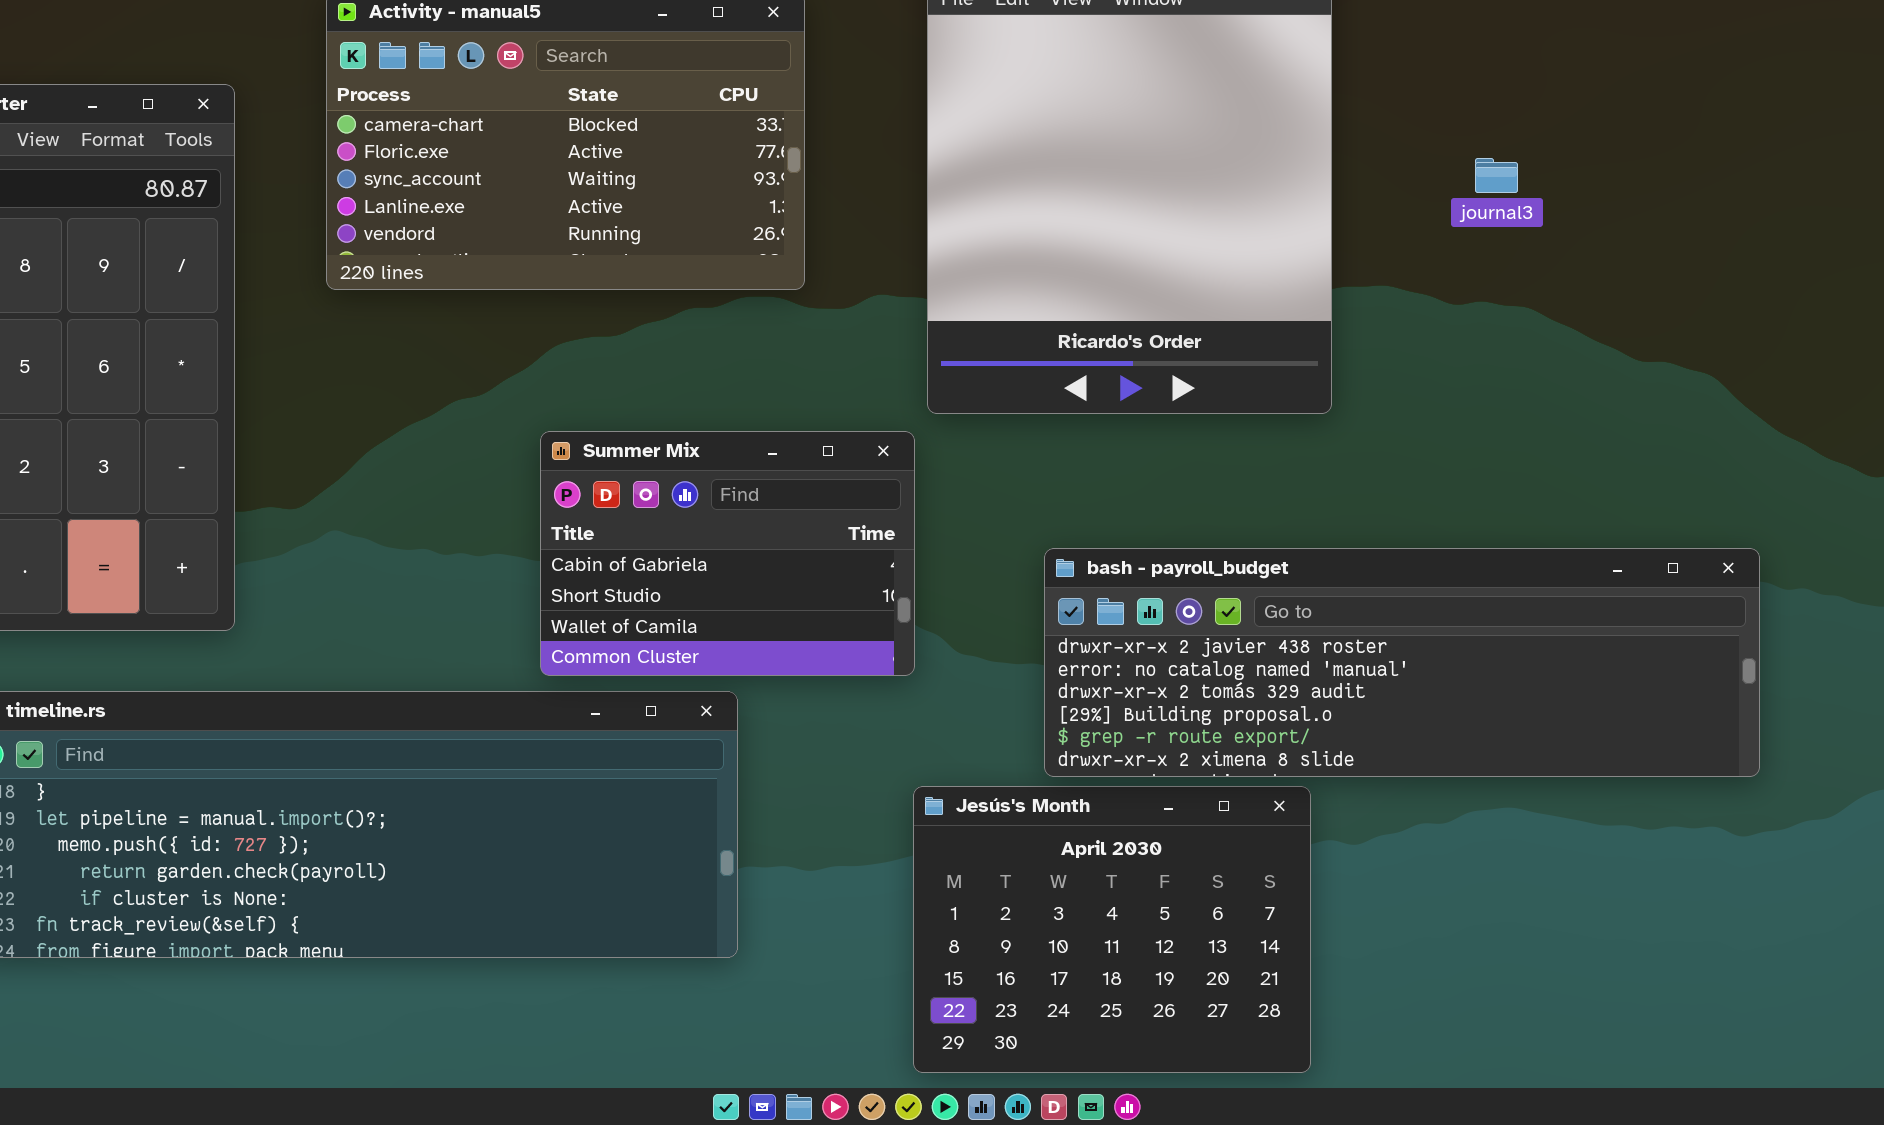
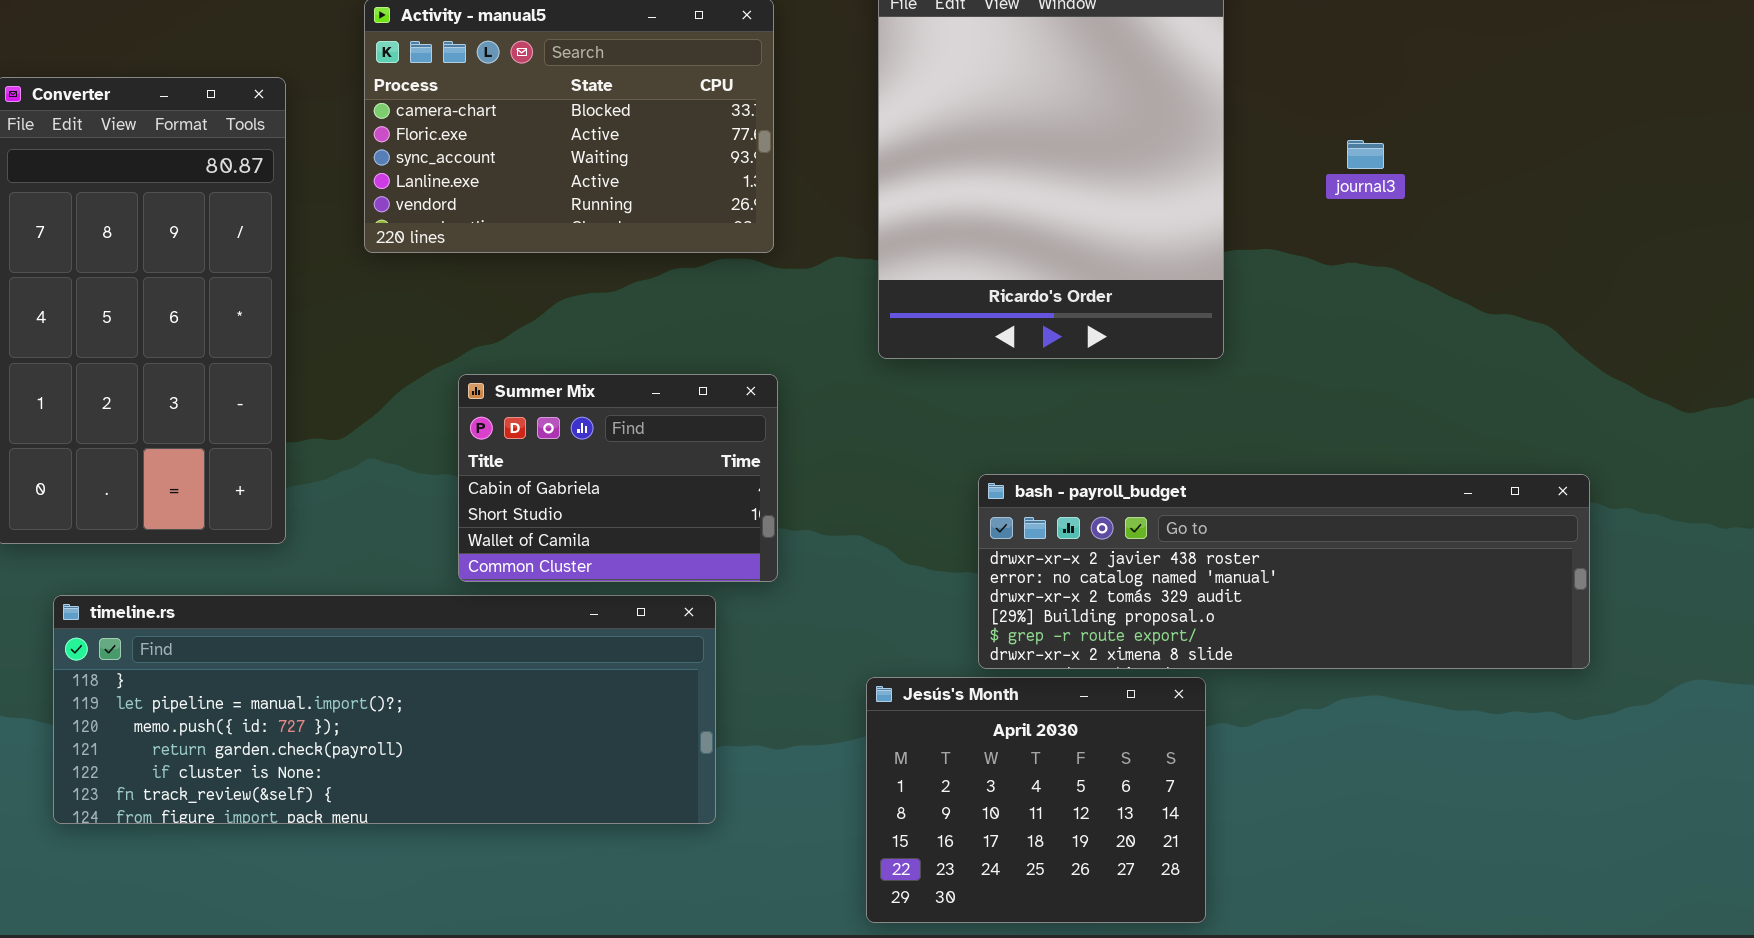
Summer Mix: [540,431,915,676] -> [458,374,778,582], moved

